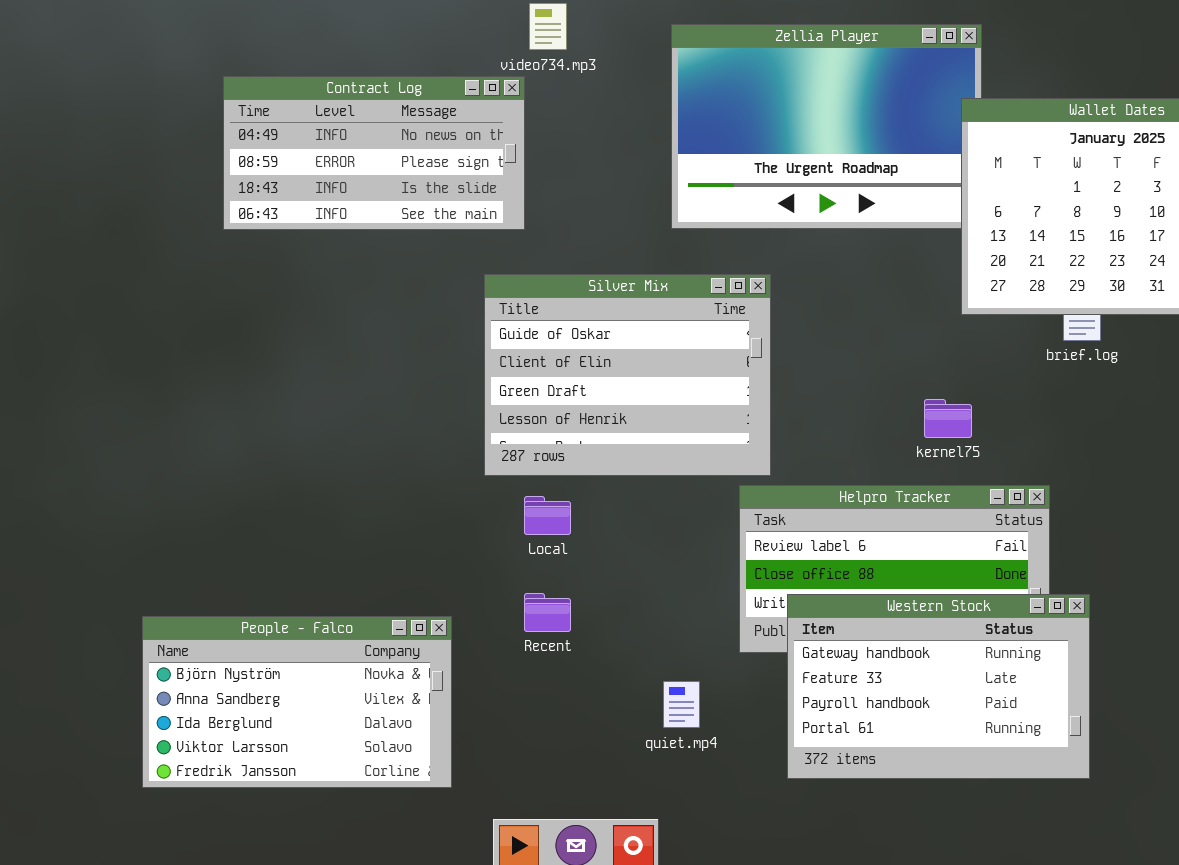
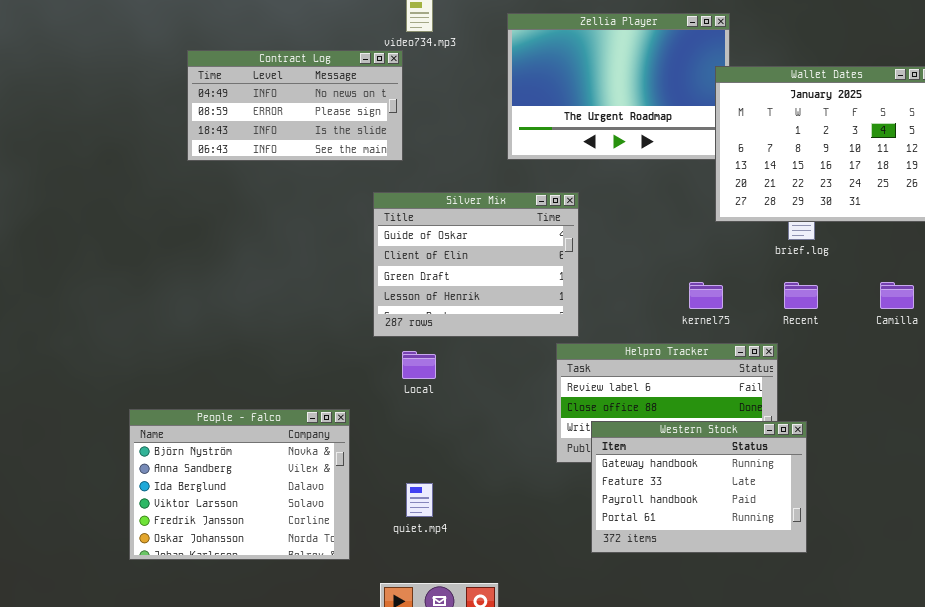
Recent: [524,593,571,632] -> [784,282,818,309], moved
People - Falco: [142,616,452,788] -> [129,409,350,560], resized
quiet.mp4: [663,681,700,728] -> [406,483,433,517], moved

